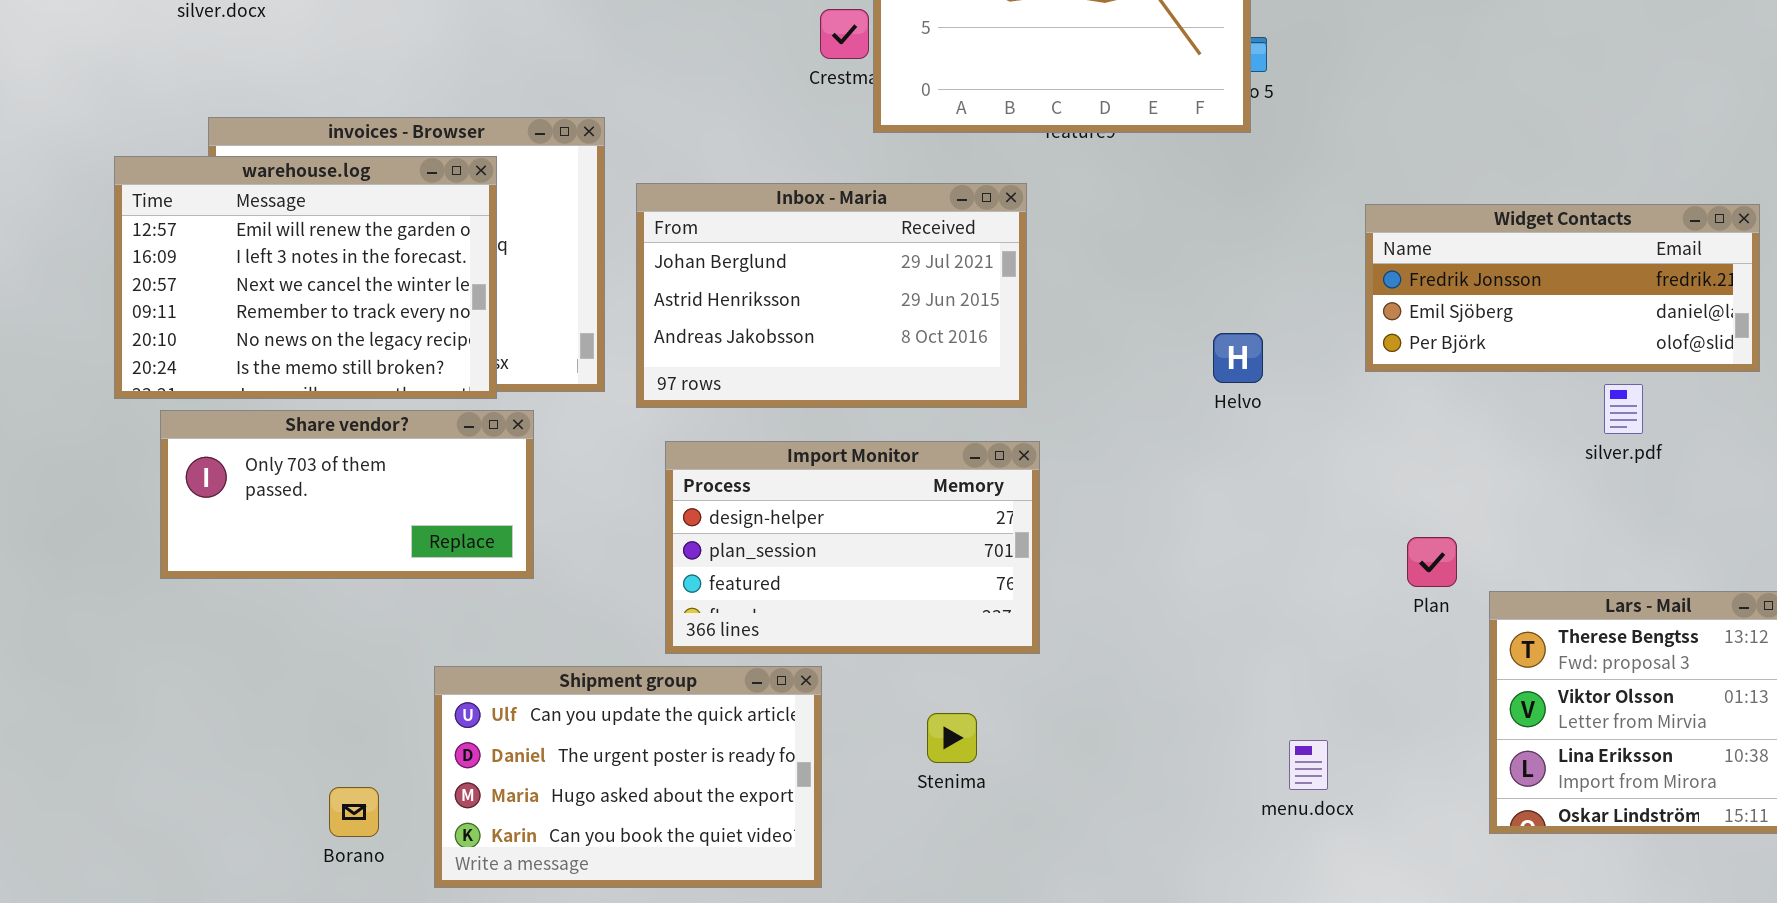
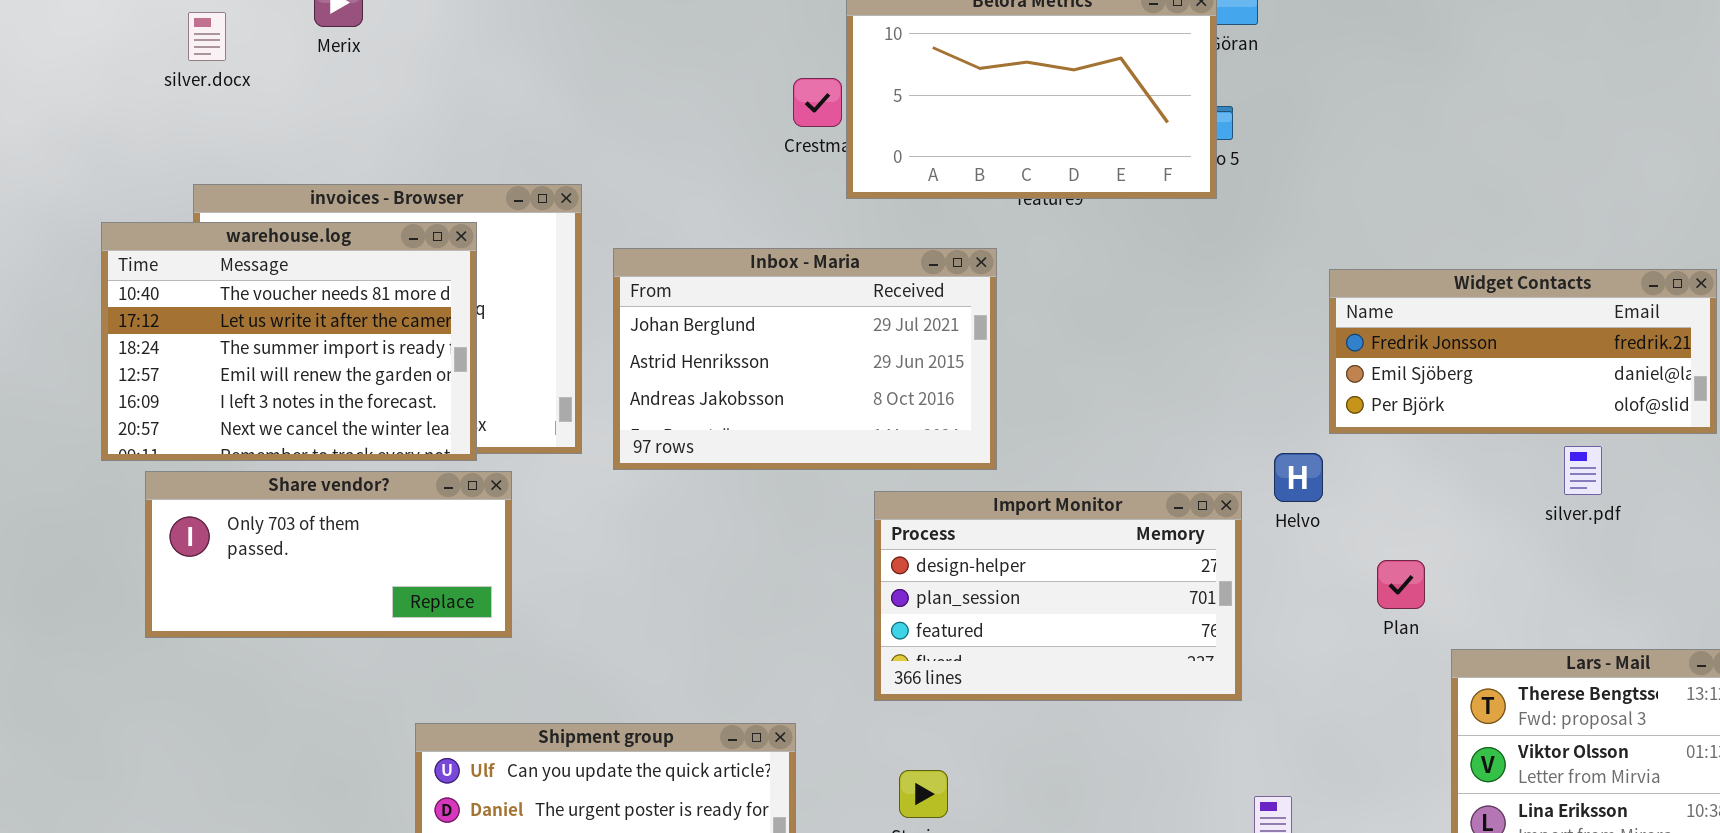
warehouse.log: [114,156,497,399] -> [101,222,477,461], scrolled up 3 rows
Helvo: [1213,333,1263,383] -> [1274,453,1323,502], moved
Import Monitor: [665,441,1040,654] -> [874,491,1242,701], moved
Plan: [1407,537,1457,587] -> [1377,560,1425,609], moved

